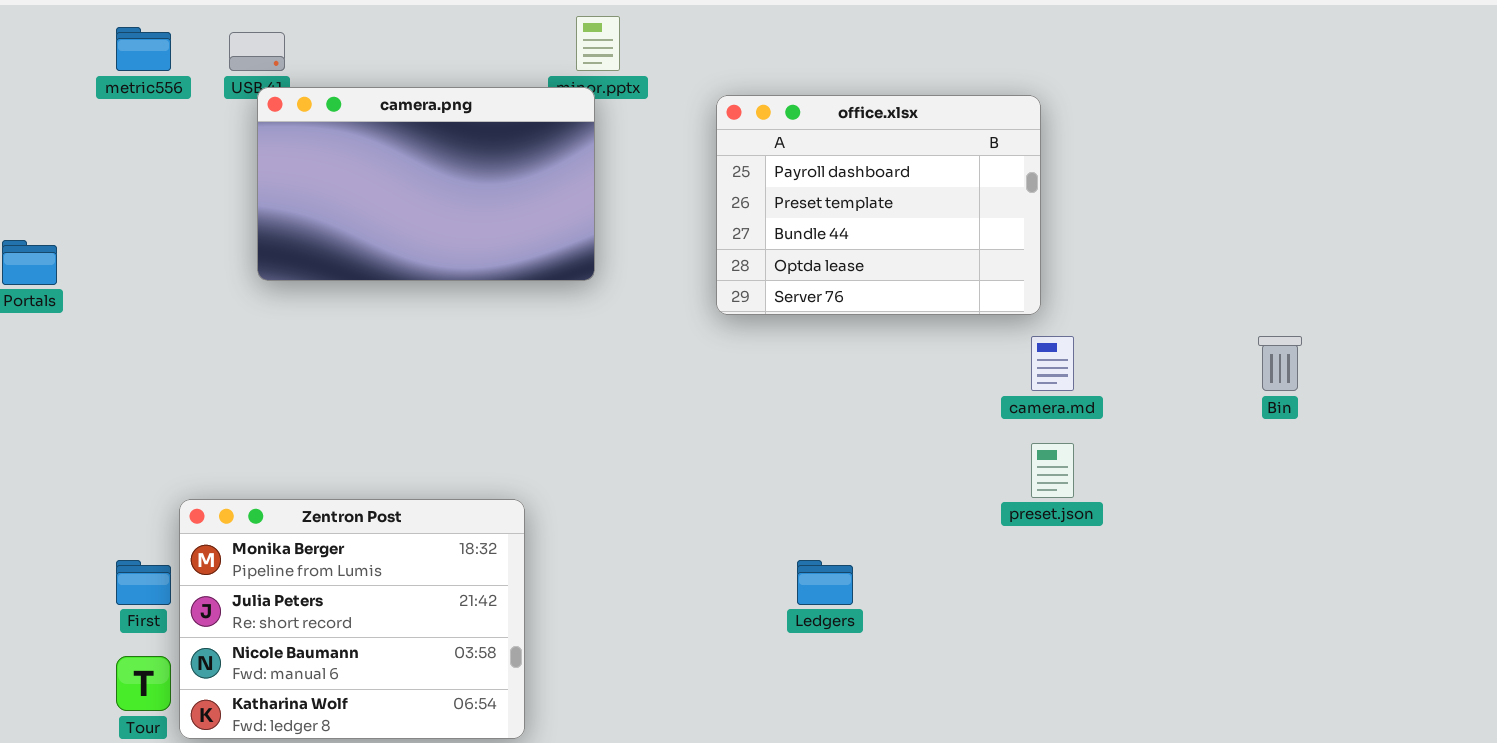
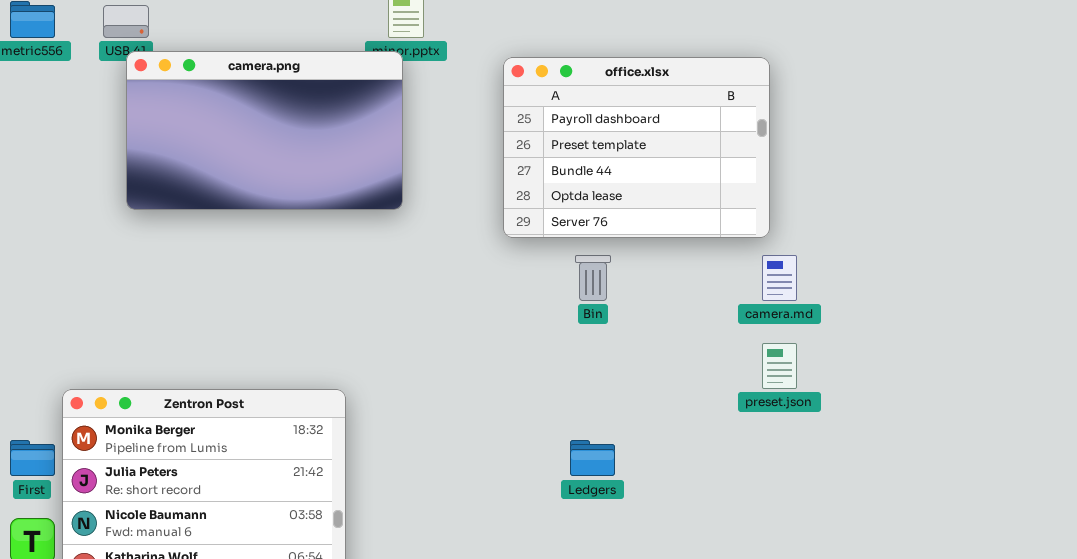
Bin: [1258,336,1302,391] -> [575,255,611,301], moved

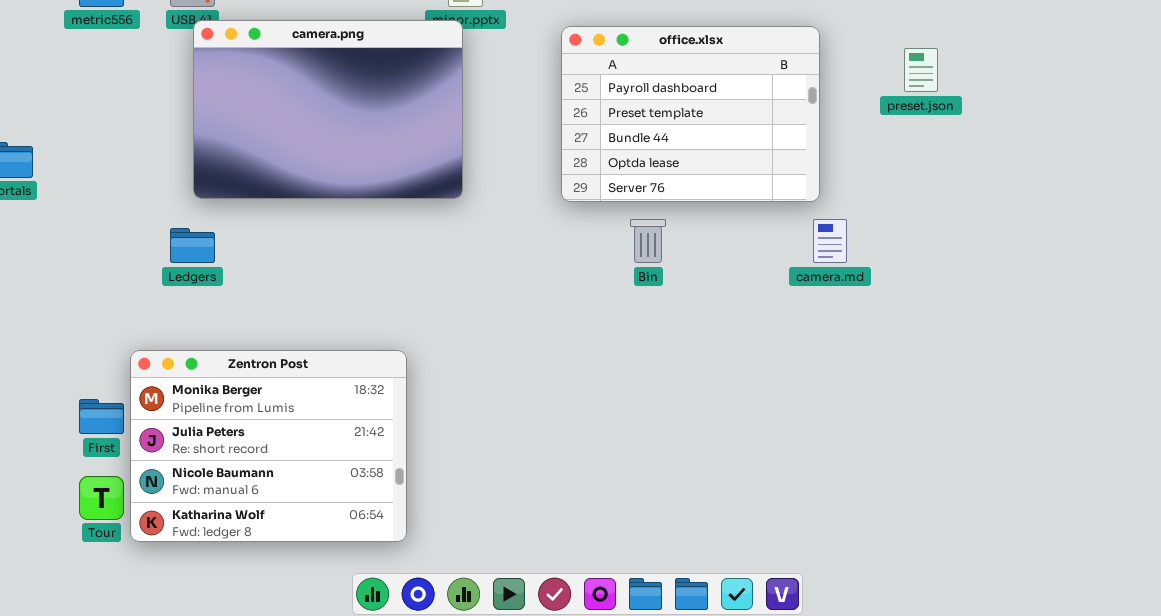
camera.png: [126,51,403,210] -> [193,20,463,199], resized
preset.json: [762,343,797,389] -> [904,48,938,92], moved
Ledgers: [570,440,615,476] -> [170,228,215,263], moved

